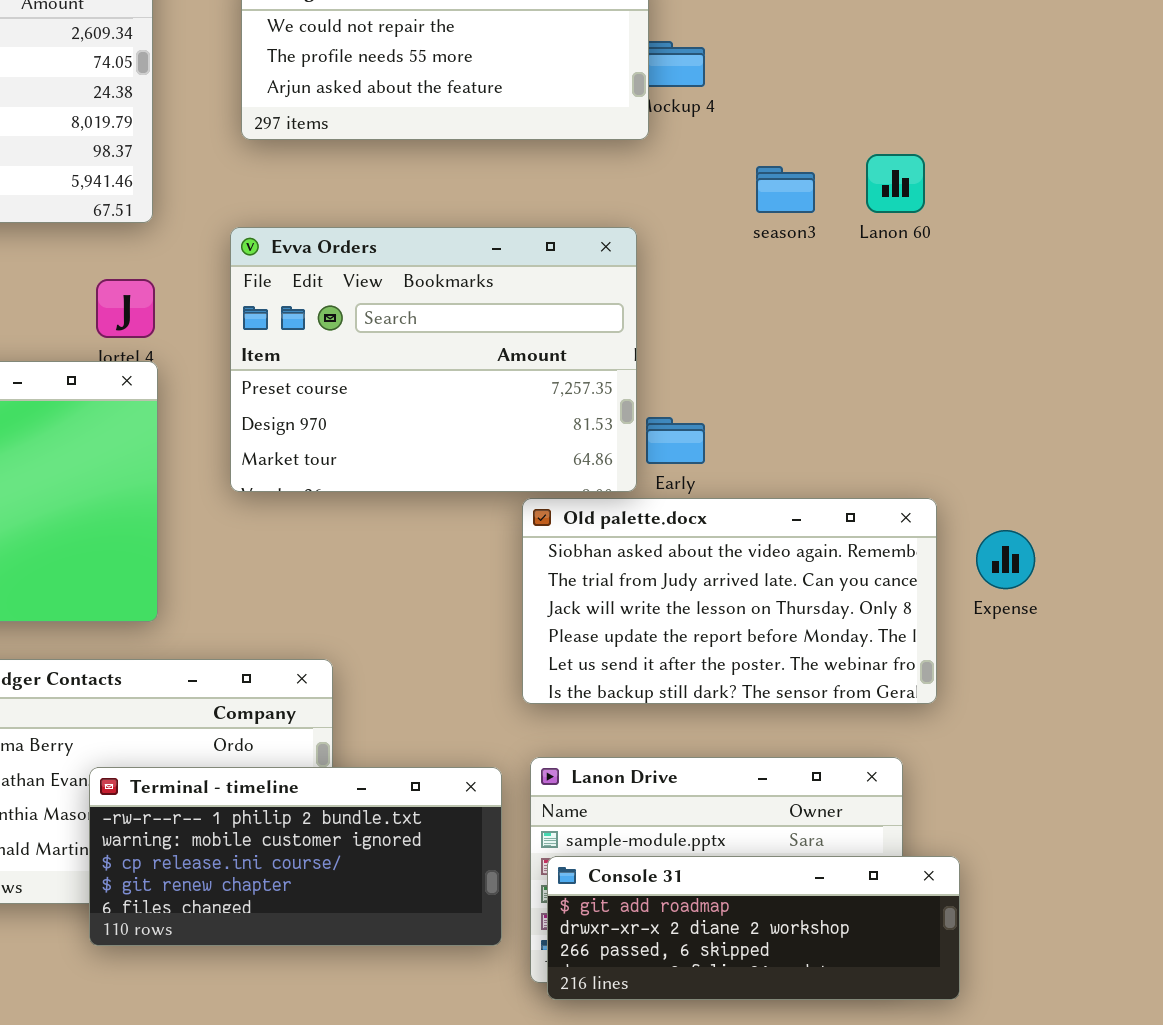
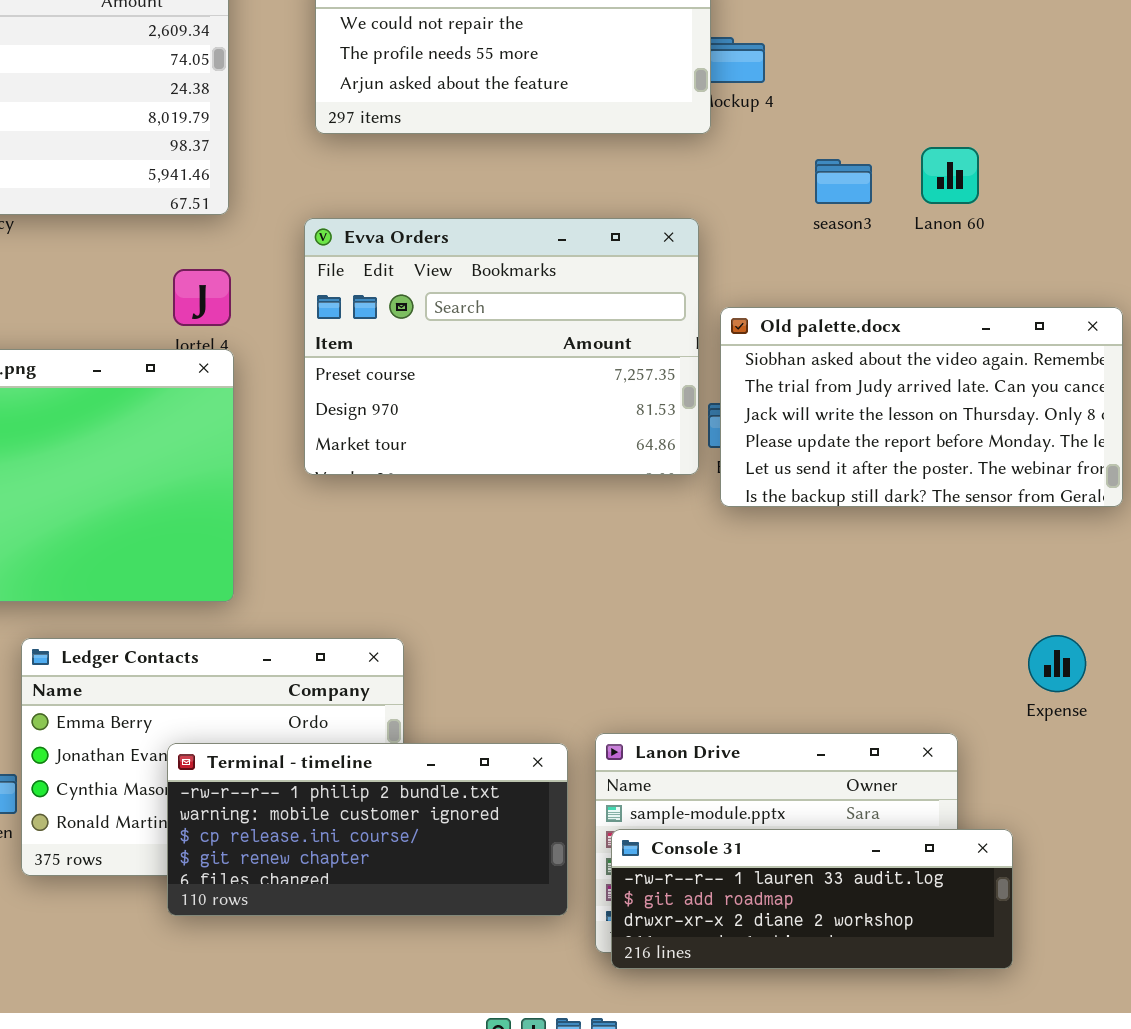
Old palette.docx: [522,498,937,704] -> [720,307,1123,507], moved
Expense: [976,530,1035,589] -> [1028,635,1086,692], moved
Console 31: [547,856,960,1000] -> [611,829,1013,969], scrolled up 1 row

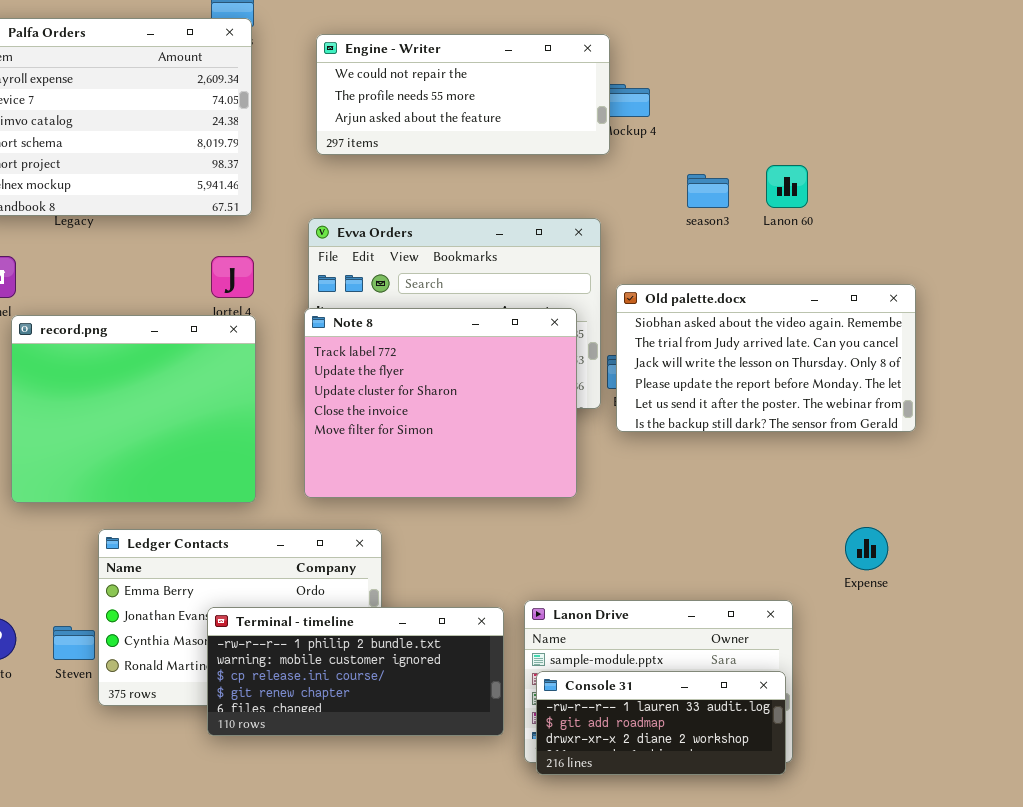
Note 8: none -> [304,308,577,498], opened
Console 31: [611,829,1013,969] -> [536,671,786,775], resized

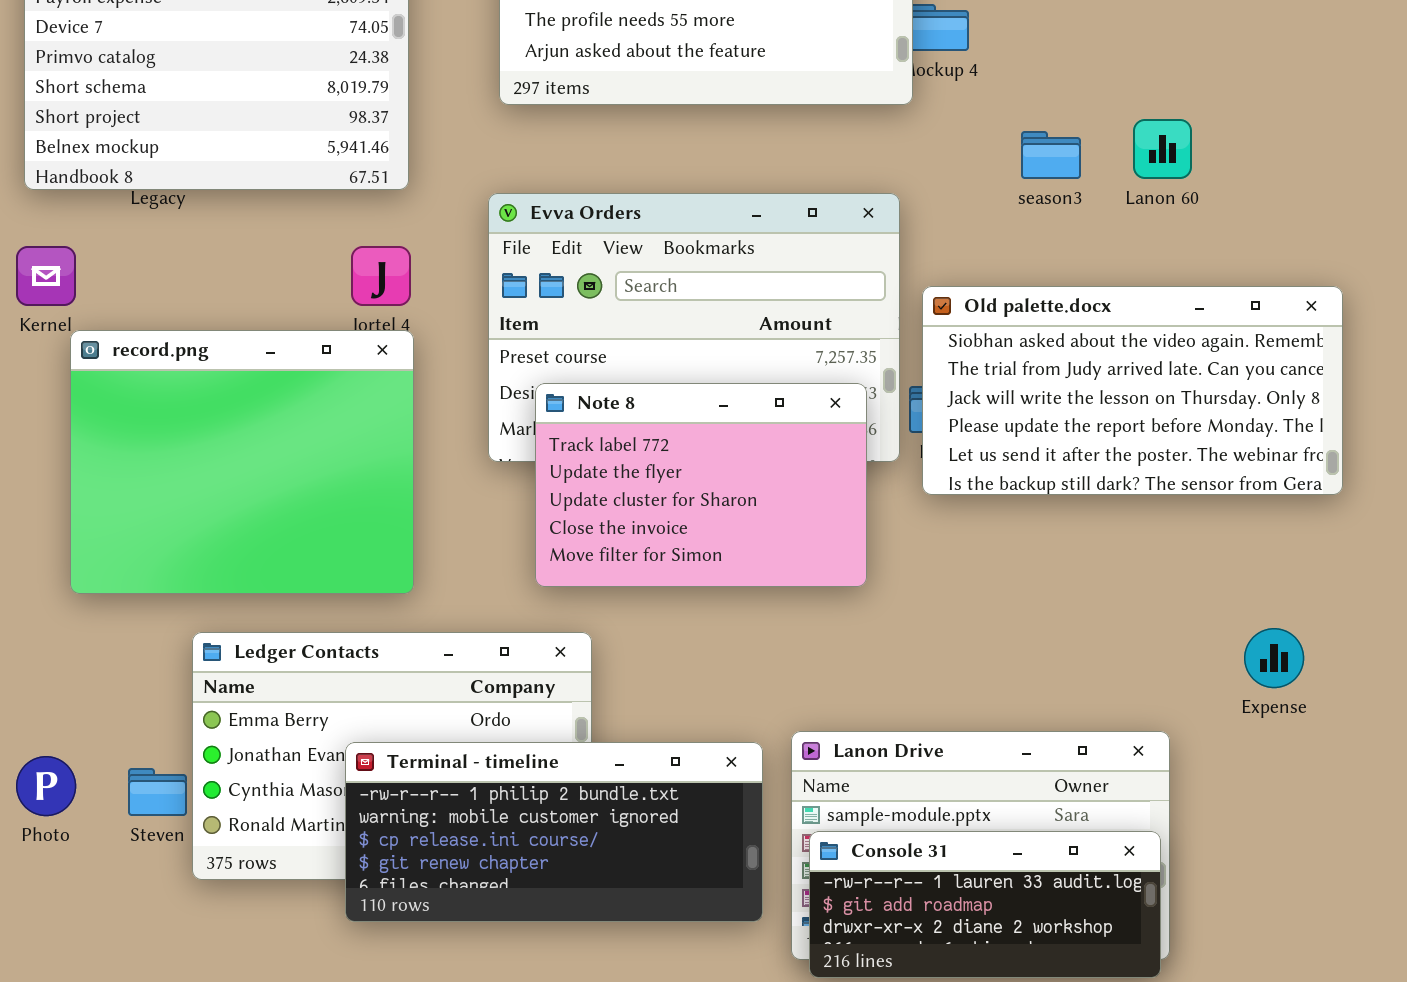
Note 8: [304,308,577,498] -> [535,383,867,587], resized

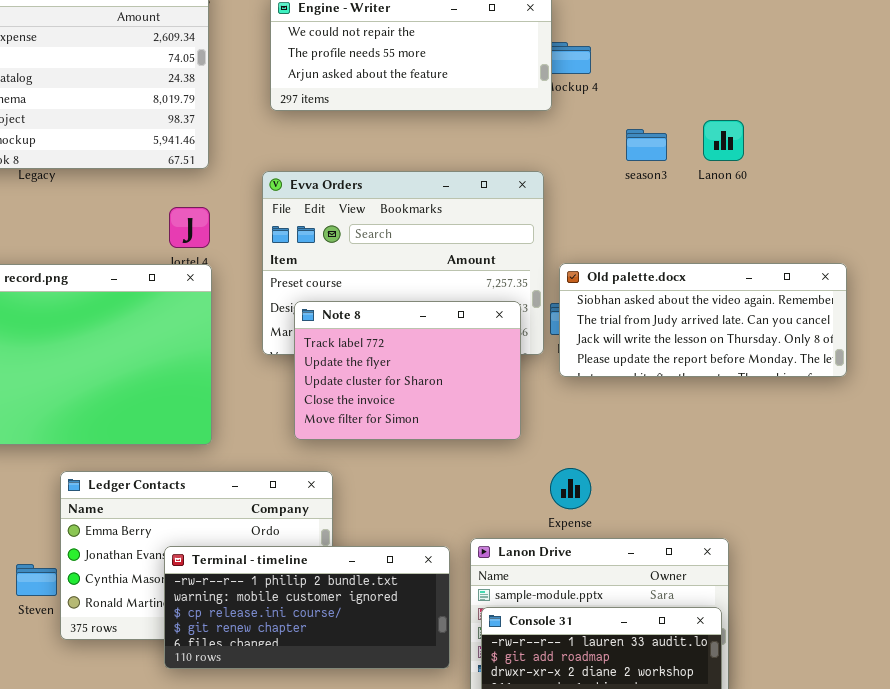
Old palette.docx: [922,286,1343,495] -> [559,263,847,377], resized
Expense: [1244,628,1304,688] -> [550,468,591,509], moved

